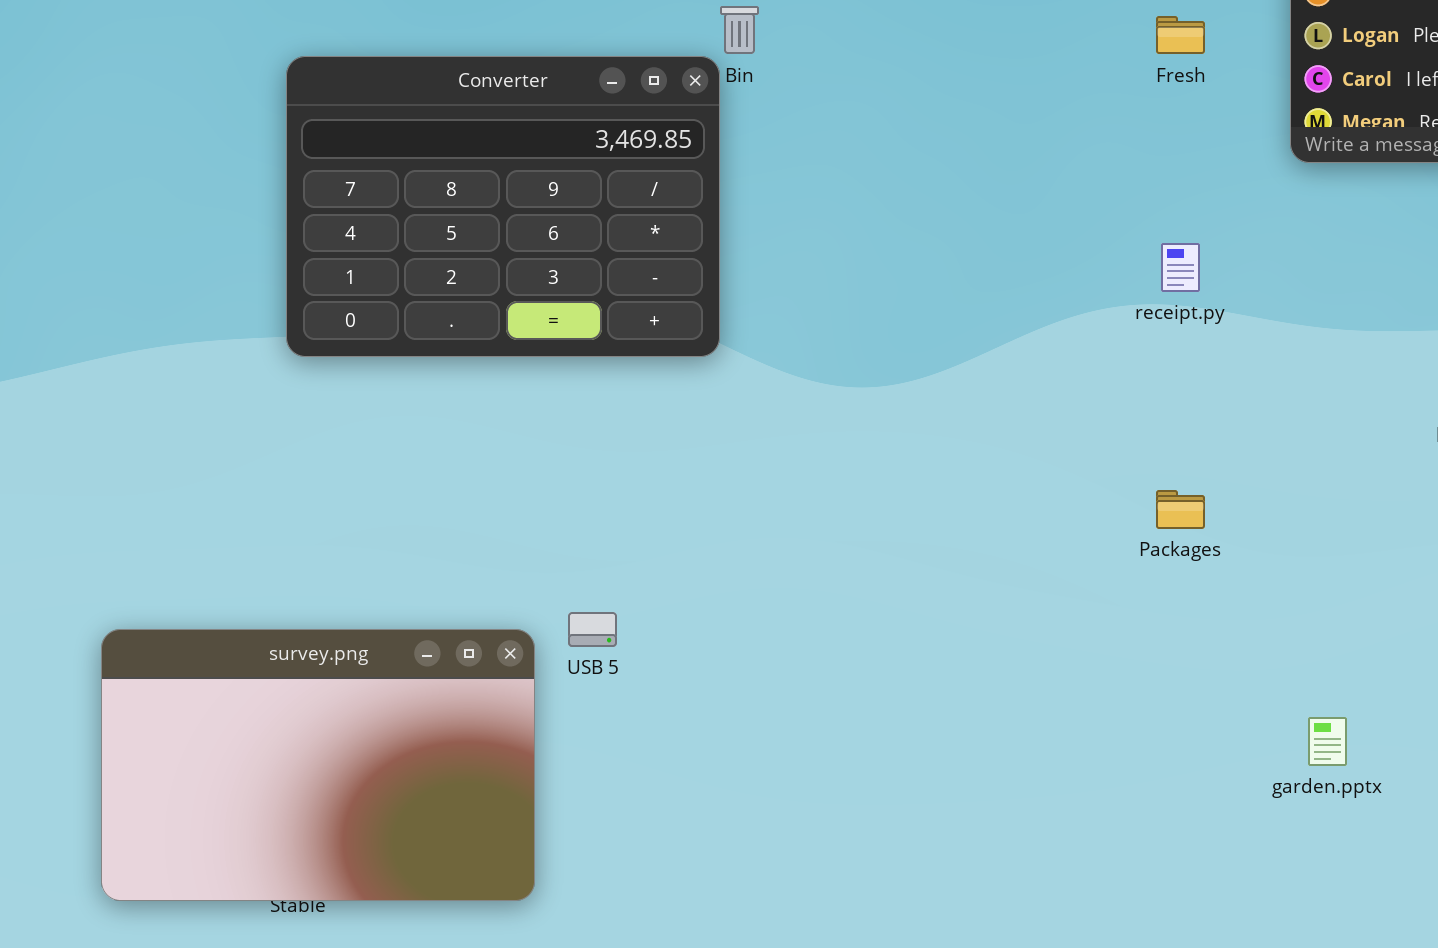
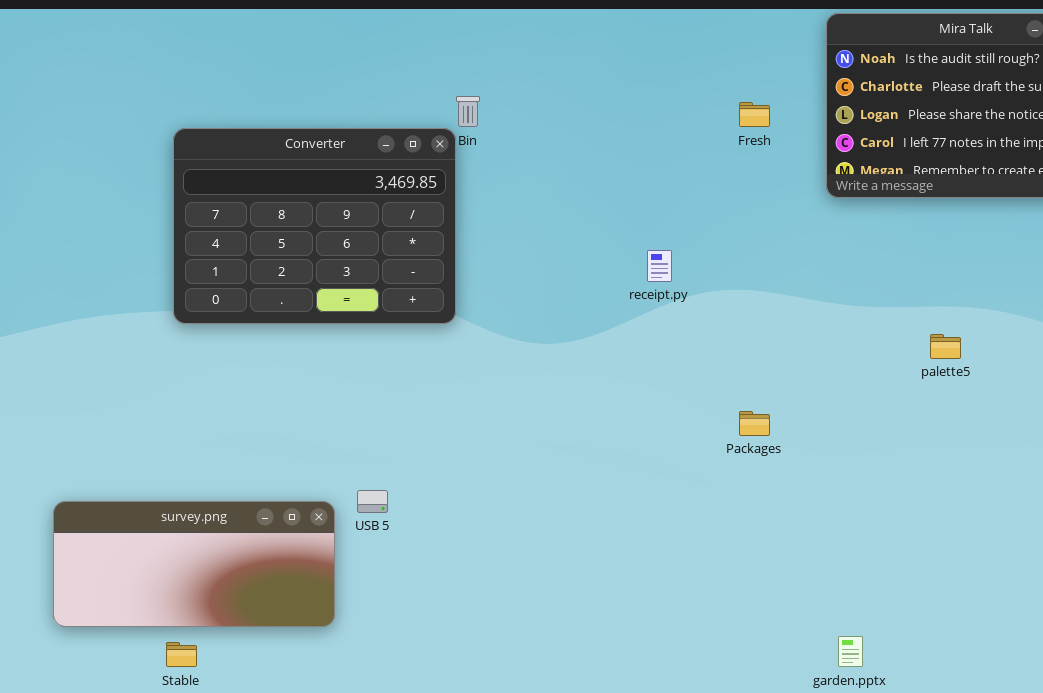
receipt.py: [1161,243,1200,292] -> [647,250,672,282], moved
survey.png: [101,629,535,901] -> [53,501,335,627], resized
garden.pptx: [1308,717,1347,766] -> [838,636,863,667], moved

